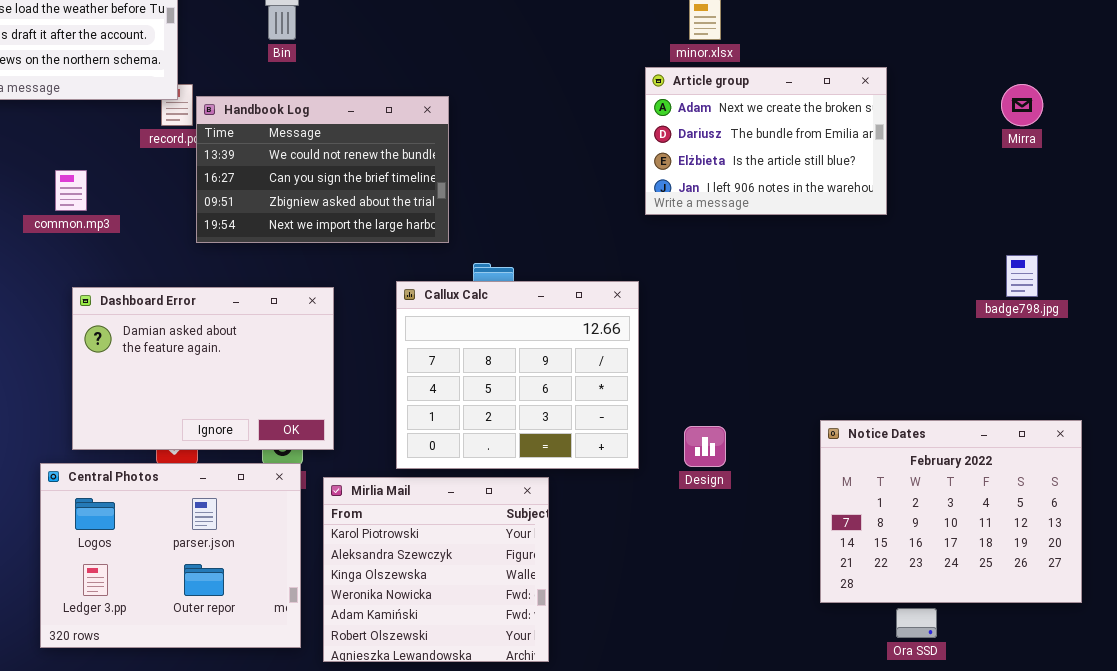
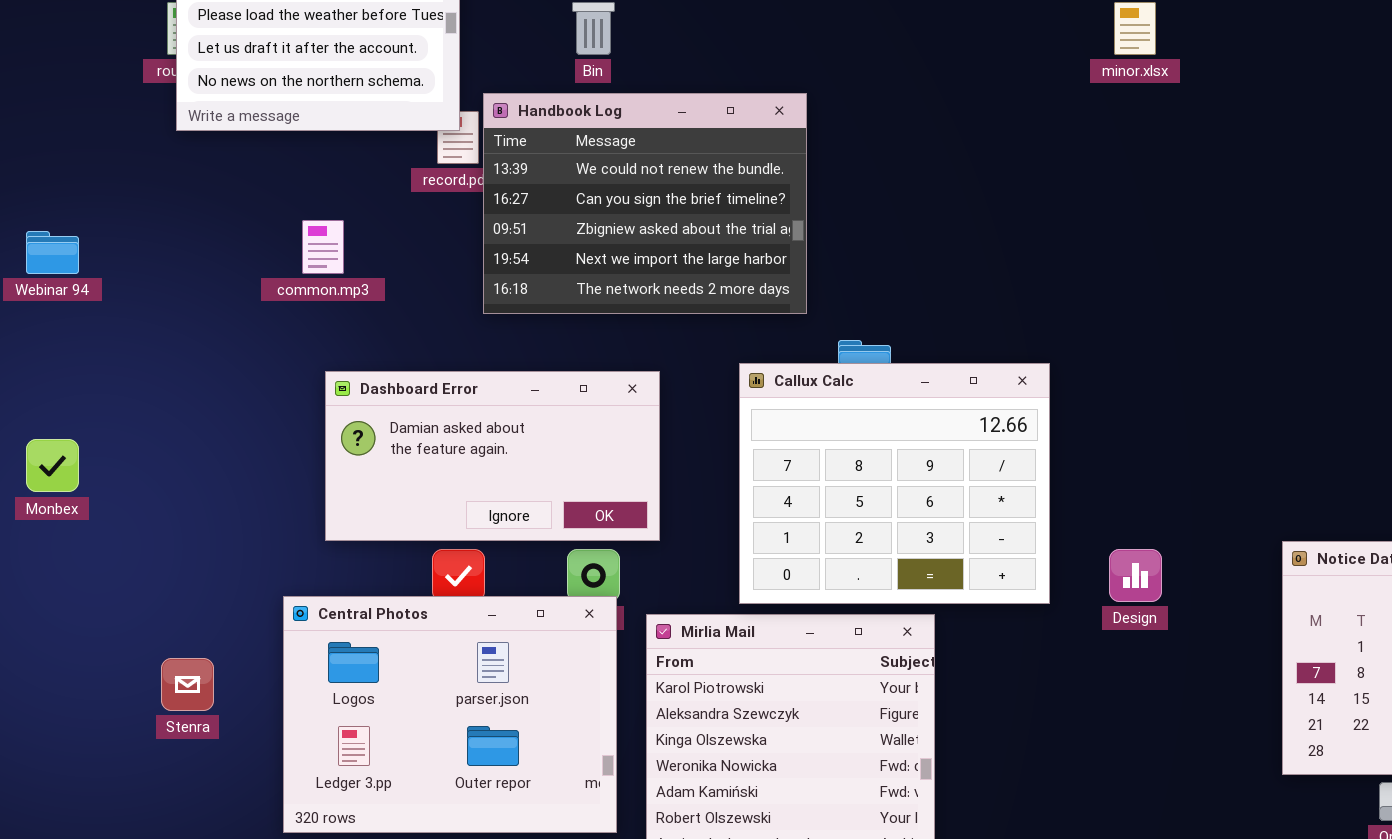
Article group: [645,67,887,215] -> none, closed
Handbook Log: [196,96,449,243] -> [483,93,807,314], resized
Dashboard Error: [72,287,334,450] -> [325,371,660,541], resized

